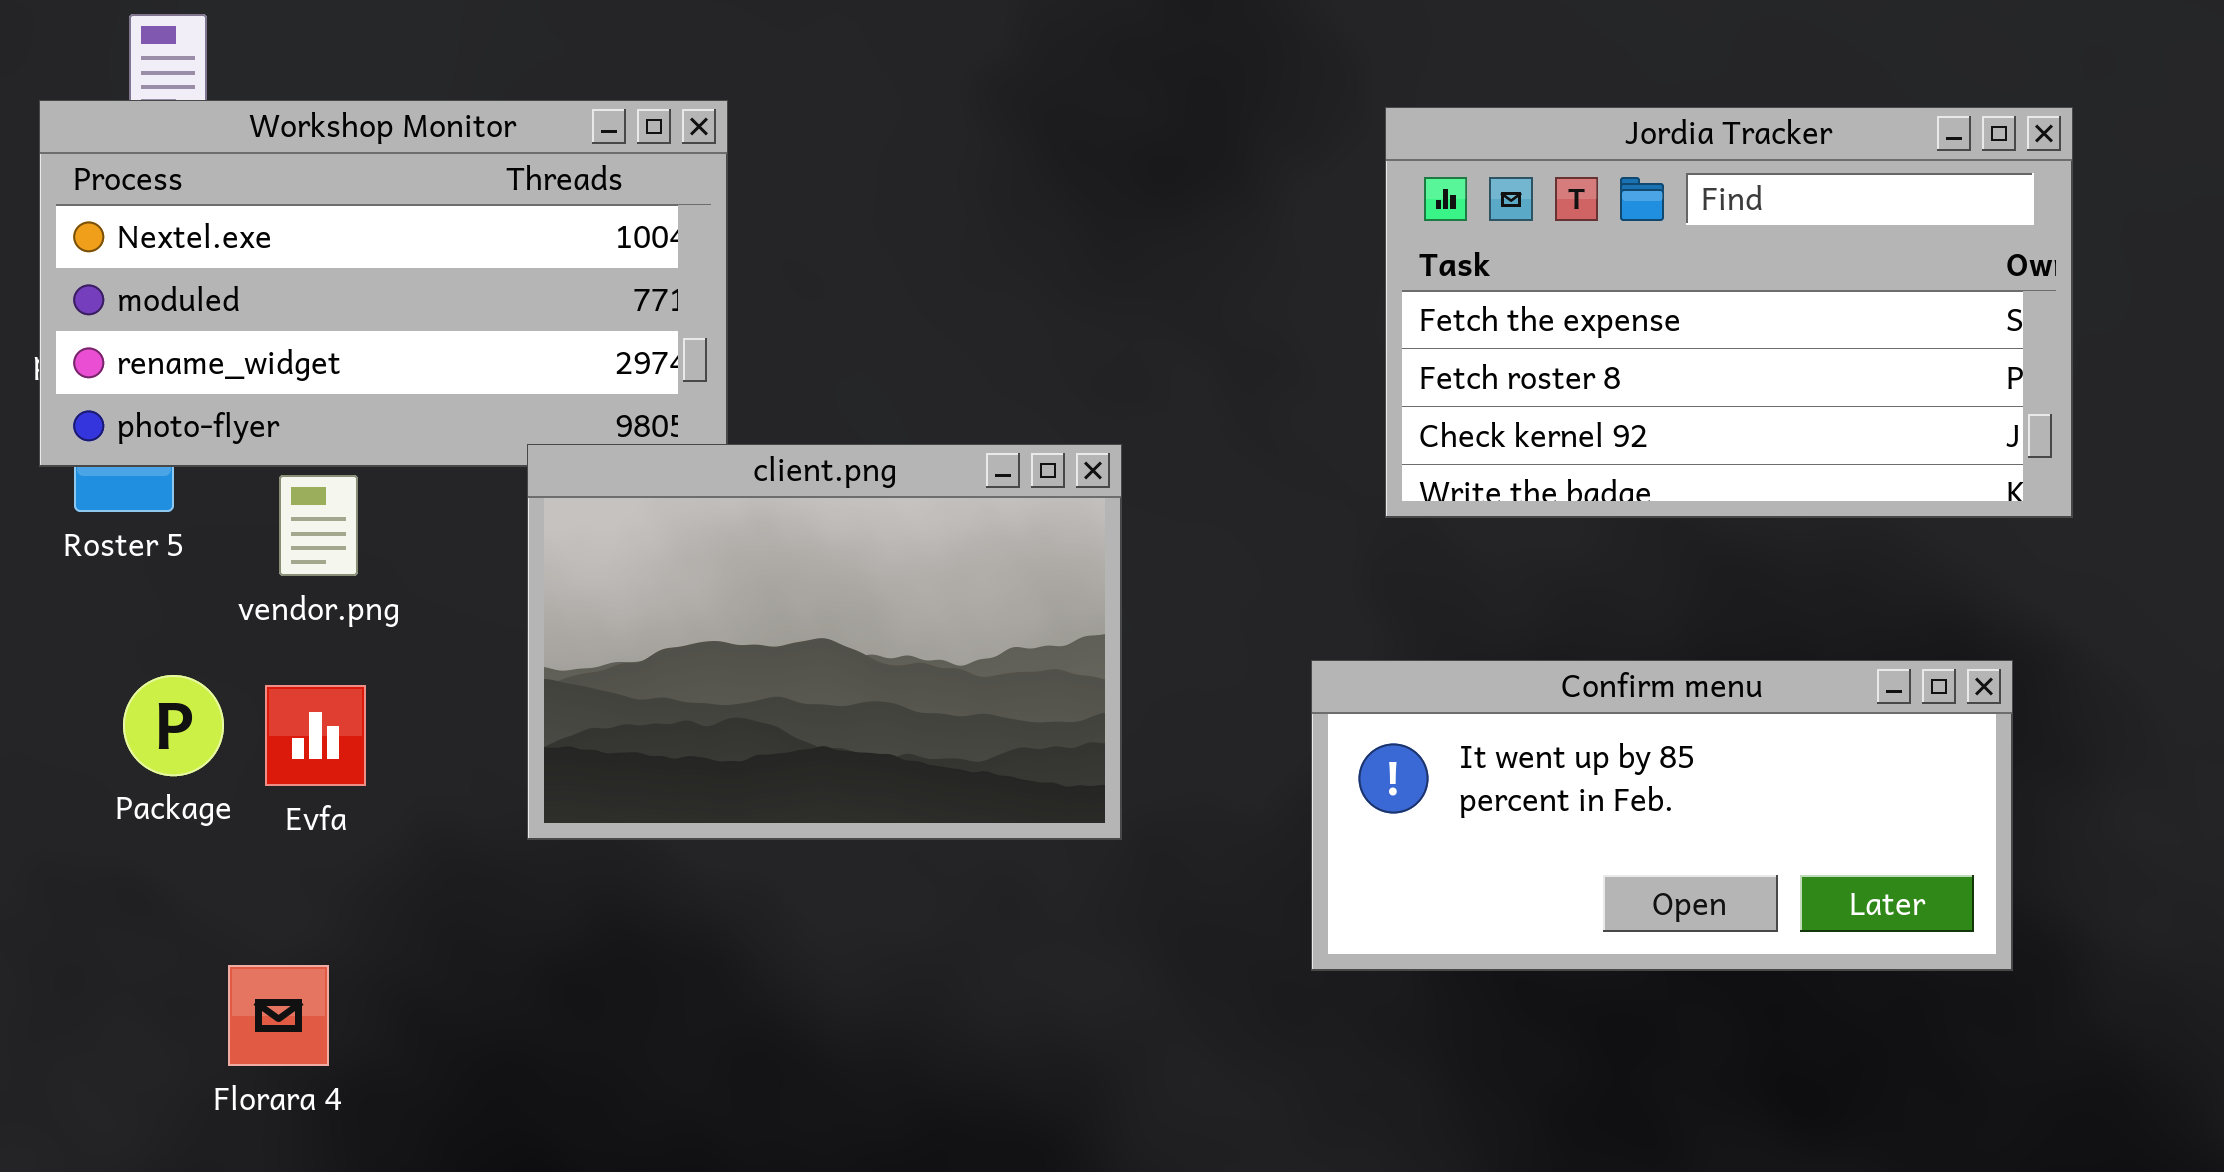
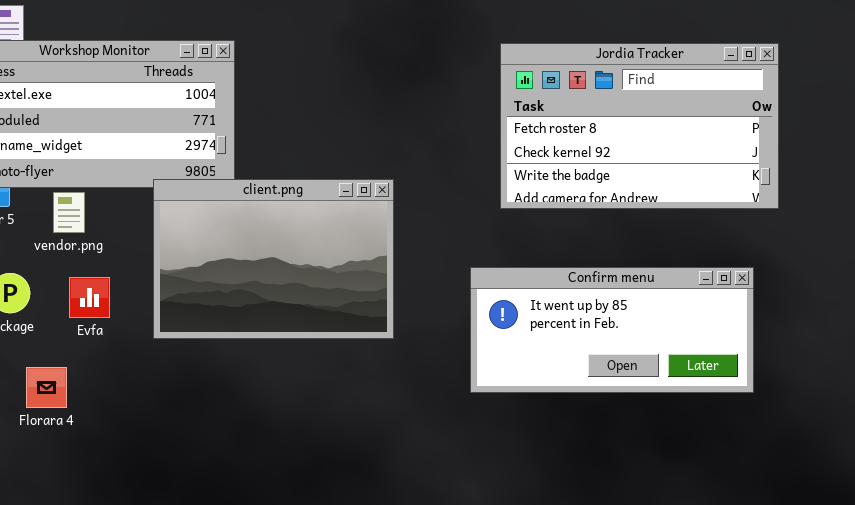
Jordia Tracker: [1385,107,2073,518] -> [500,43,779,209], scrolled down 1 row
Evfa: [265,685,366,786] -> [69,277,110,318], moved
Florara 4: [228,965,329,1066] -> [26,367,67,408], moved

